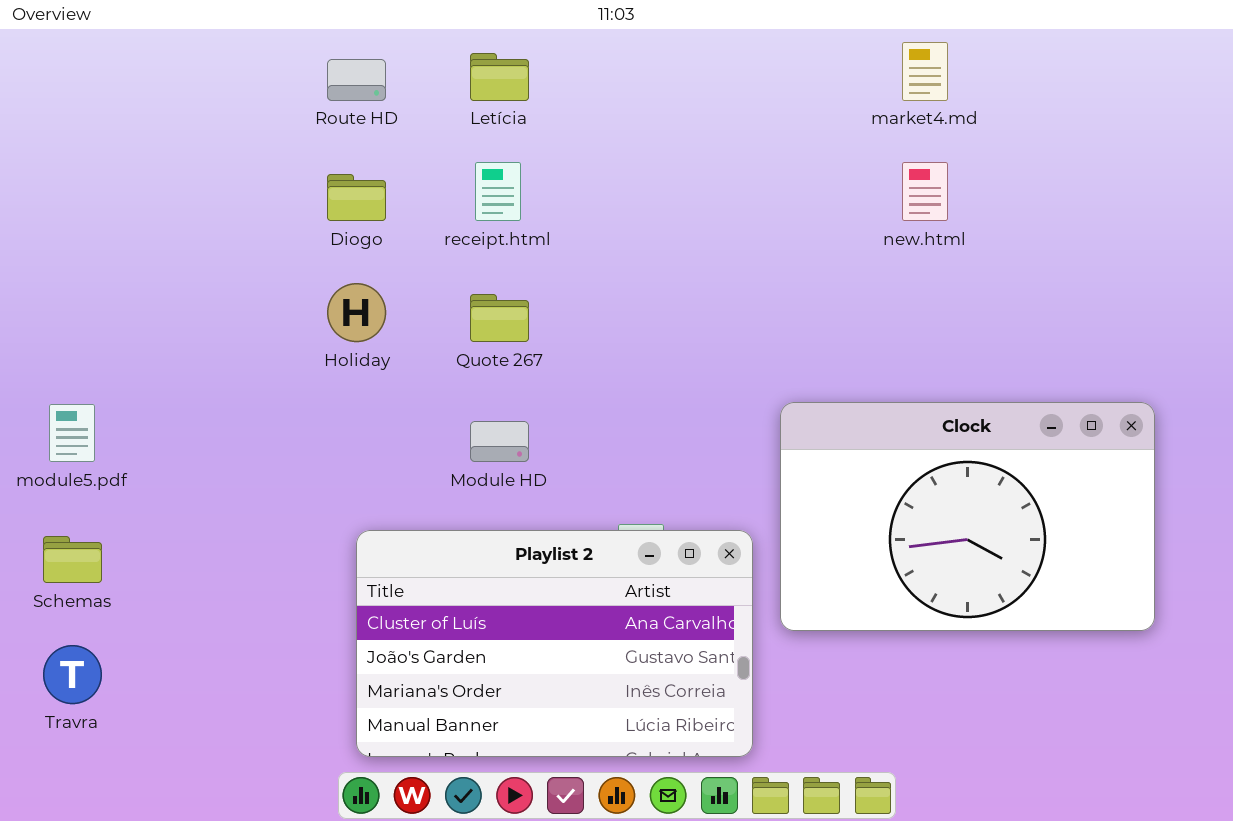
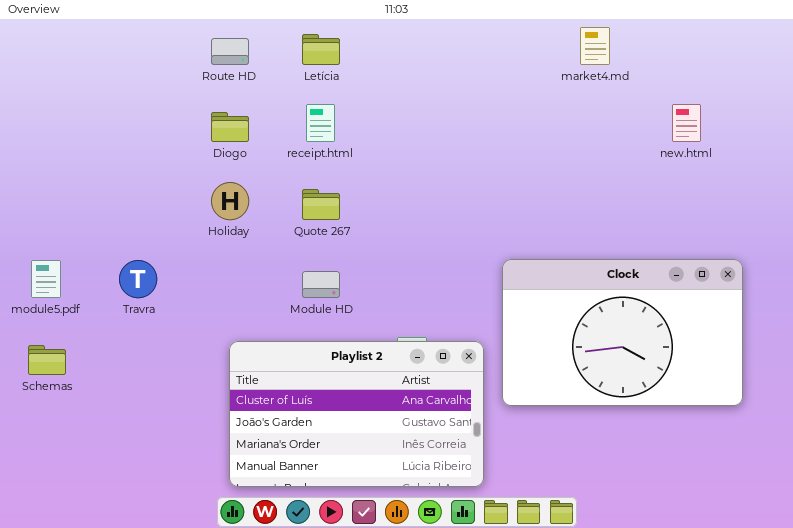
new.html: [902,162,948,221] -> [672,104,701,142], moved
Travra: [43,645,102,704] -> [119,260,157,298], moved

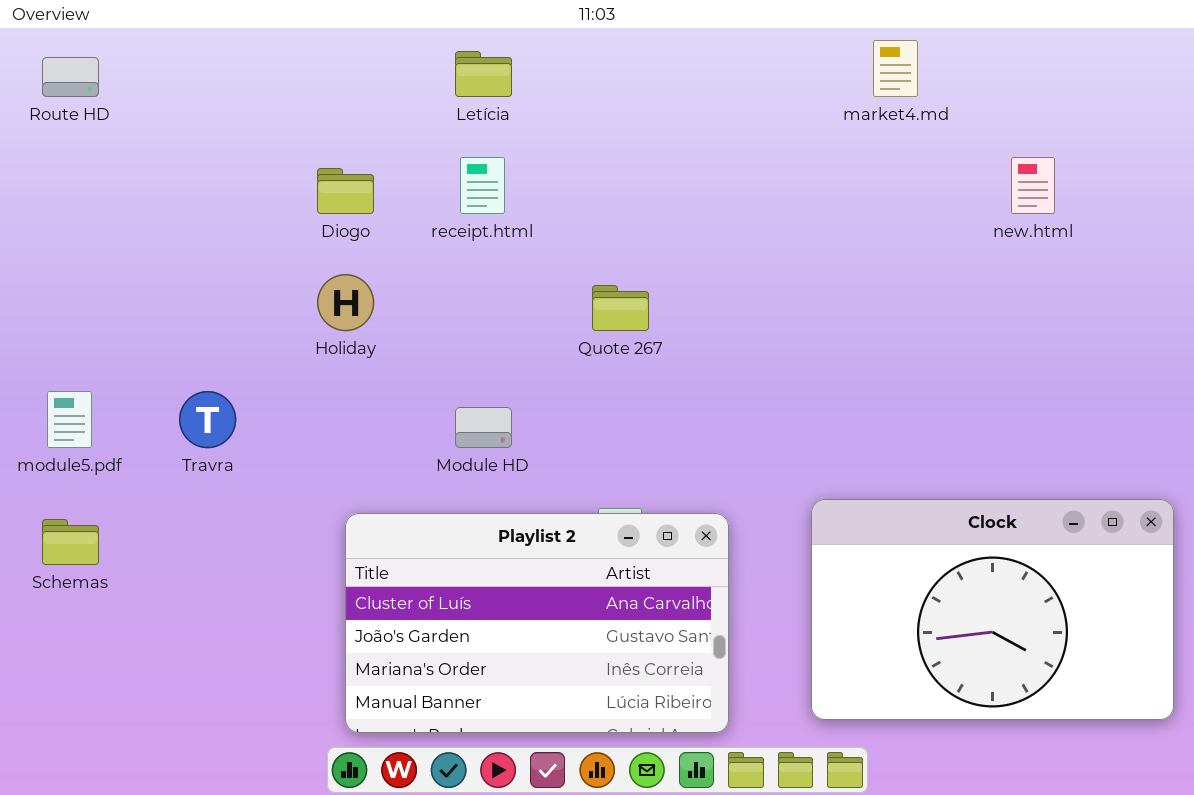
Route HD: [211,38,249,65] -> [42,57,99,97], moved
Quote 267: [302,189,340,220] -> [592,285,649,331], moved
Clock: [502,259,743,406] -> [811,499,1174,720], moved

